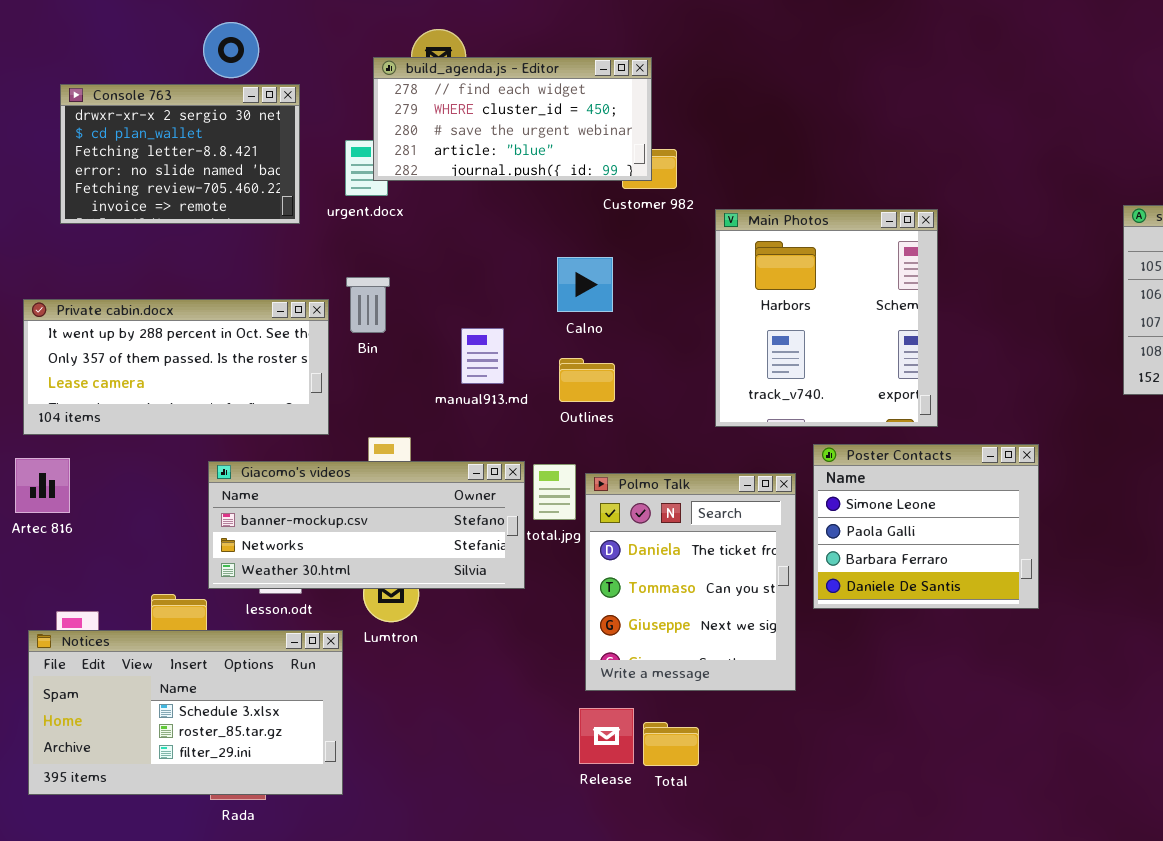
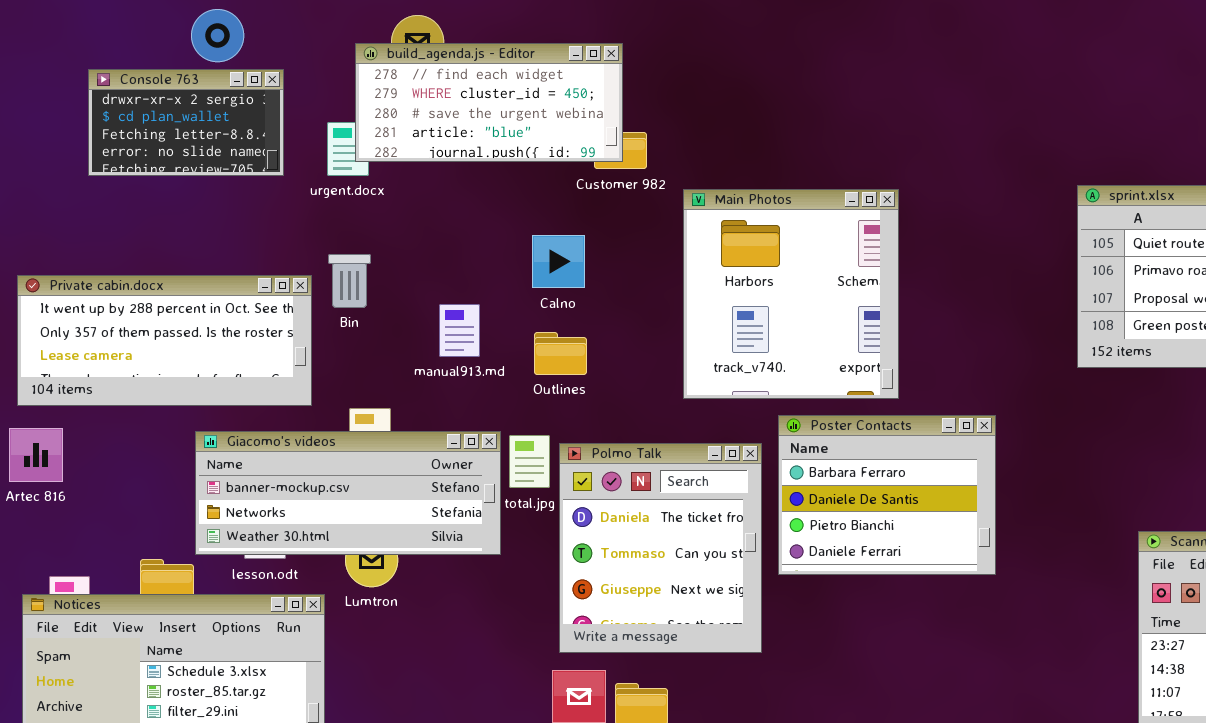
Console 763: [60,84,300,224] -> [88,69,284,176], resized
Poster Contacts: [813,444,1039,609] -> [778,415,996,575], scrolled down 2 rows

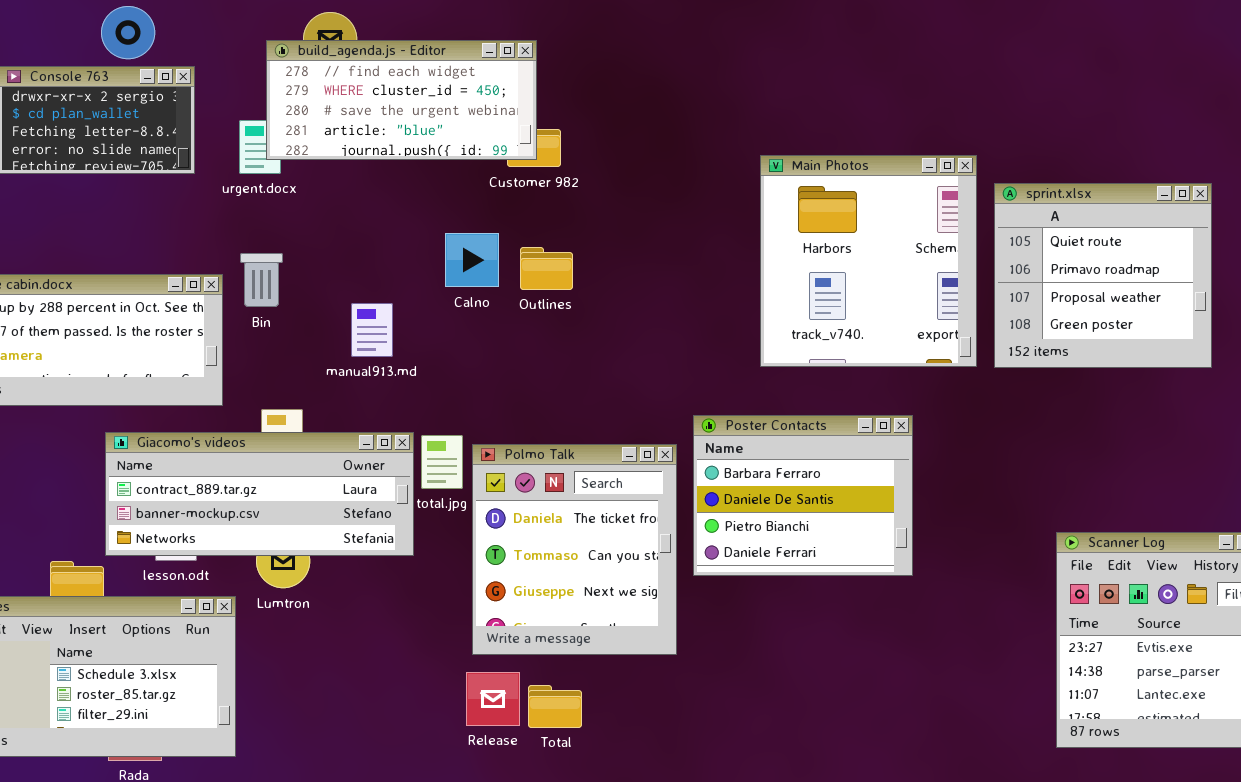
Main Photos: [683,189,899,399] -> [760,155,977,367], moved
Outlines: [534,332,587,375] -> [520,247,573,290], moved
Giacomo's videos: [195,431,501,555] -> [105,432,414,556], scrolled up 1 row

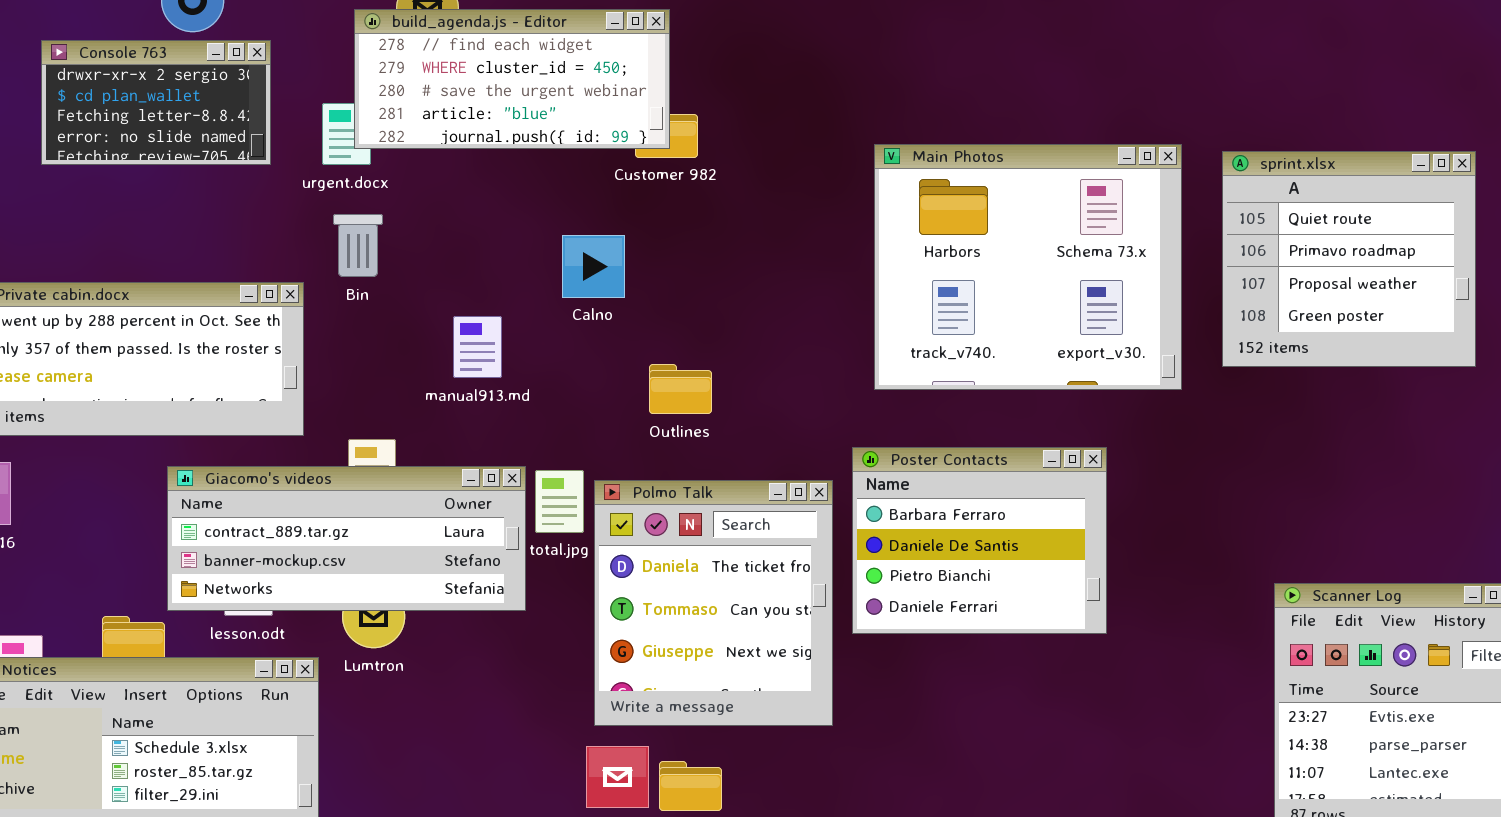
Main Photos: [760,155,977,367] -> [874,144,1182,390], resized
sprint.xlsx: [994,183,1212,368] -> [1222,151,1476,367], moved
Outlines: [520,247,573,290] -> [649,364,712,414], moved
Bin: [240,253,283,307] -> [333,214,383,277], moved

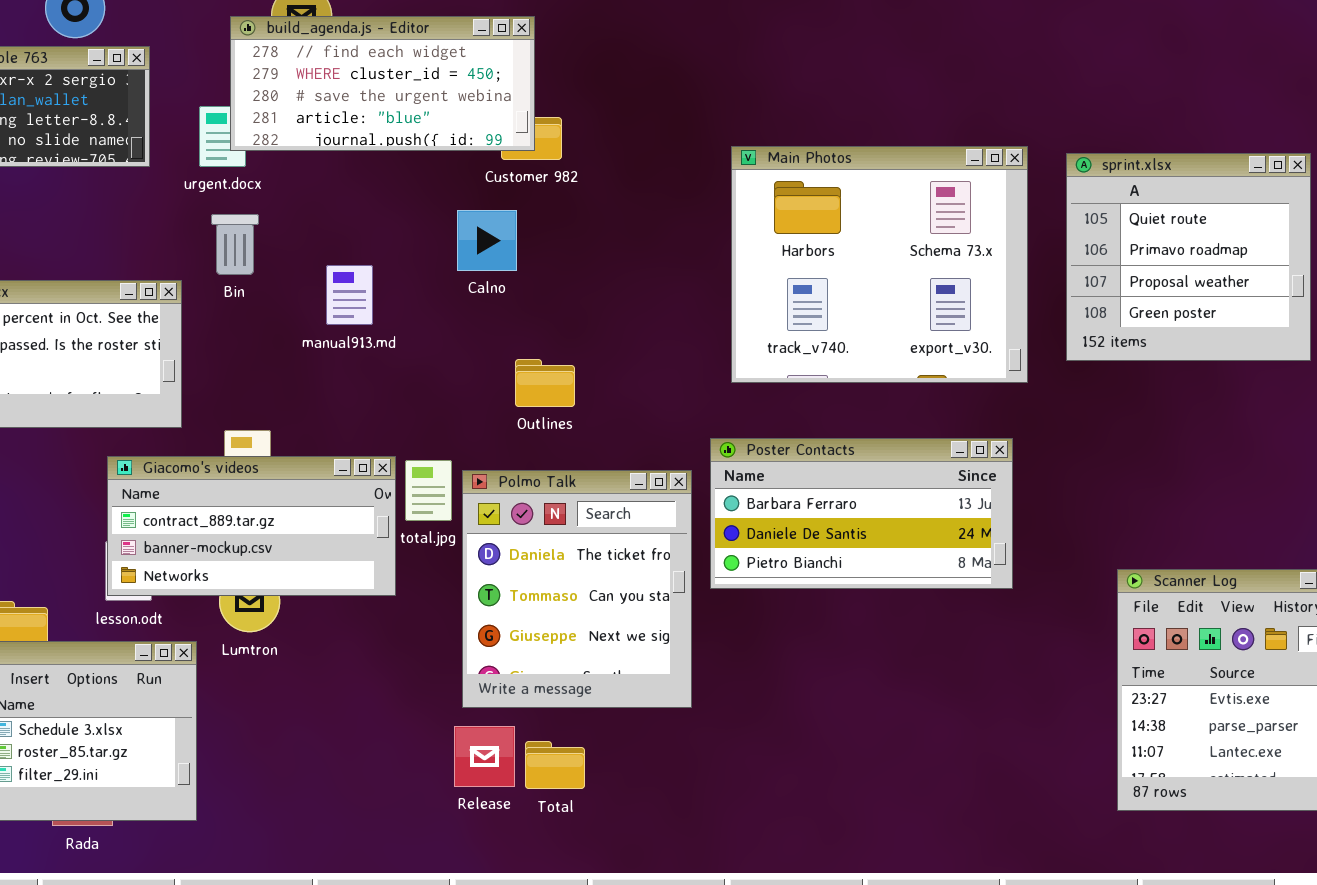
Calno: [562,235,625,298] -> [457,210,517,271], moved
manual913.md: [453,316,502,378] -> [326,265,373,325], moved
Poster Contacts: [852,447,1107,634] -> [710,438,1013,589], resized
Giacomo's videos: [167,466,526,611] -> [107,456,396,596], resized

